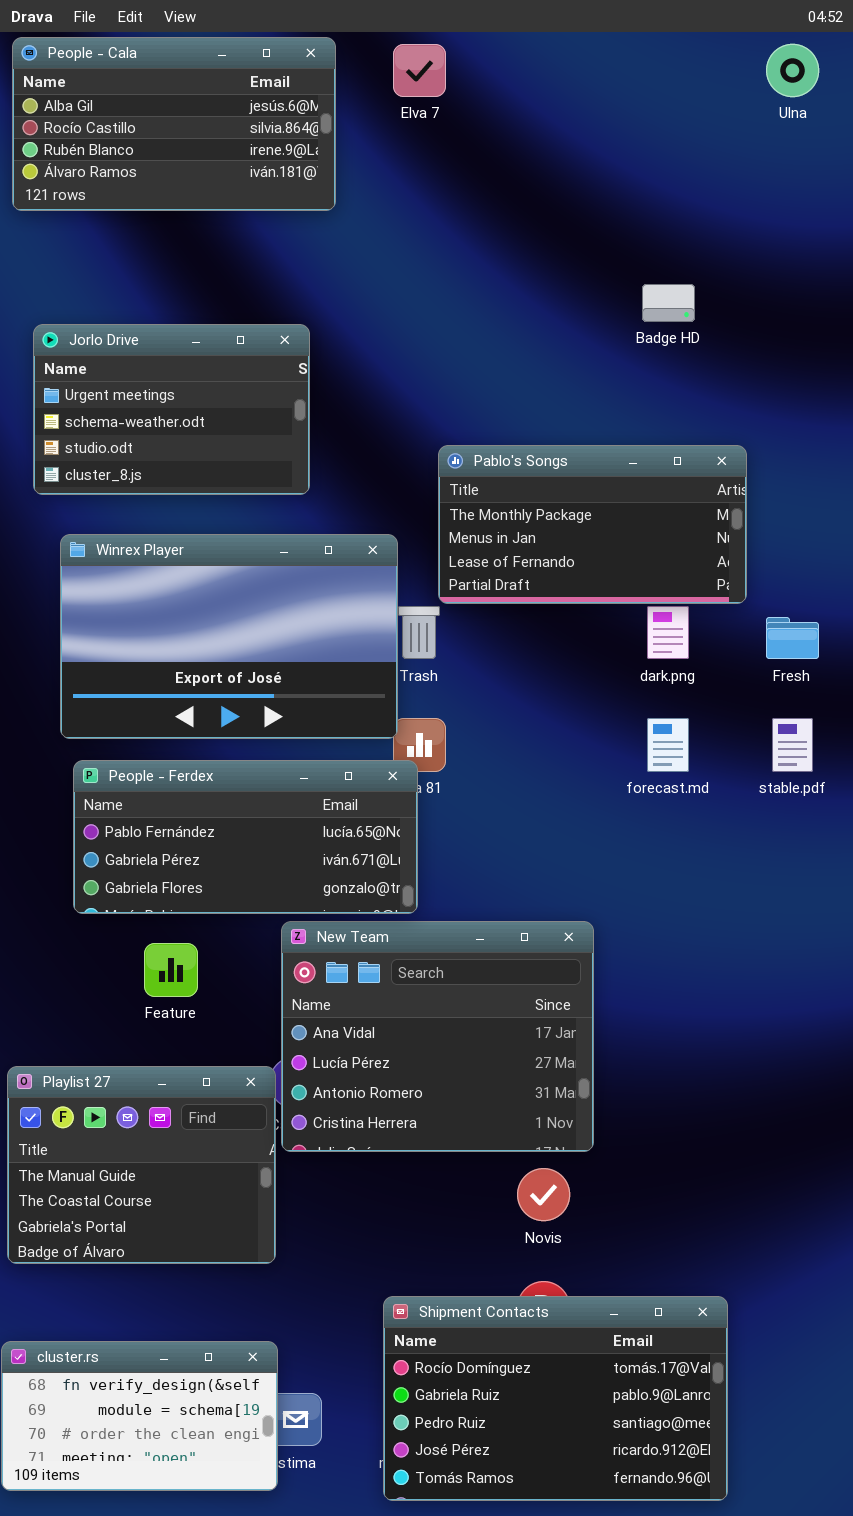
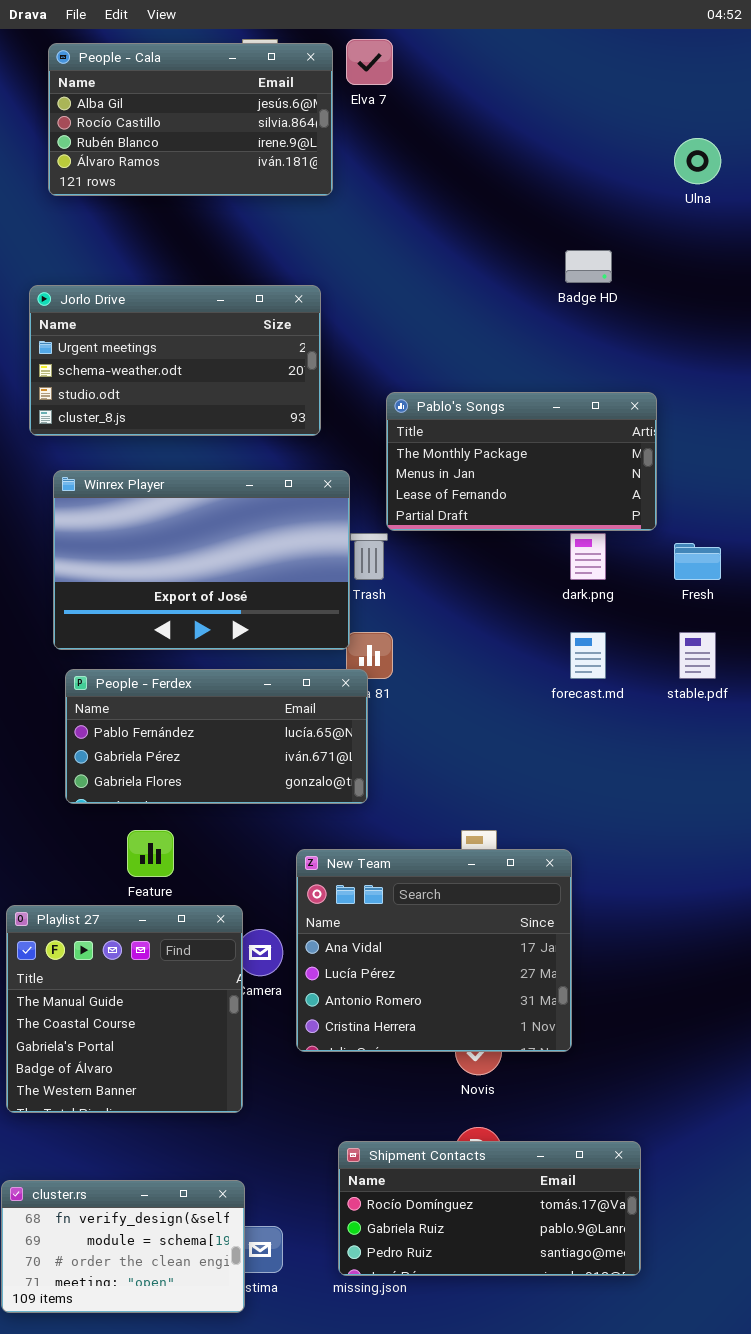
People - Cala: [12,37,336,211] -> [48,43,333,196], moved
Ulna: [766,44,819,97] -> [674,138,721,184], moved
Jorlo Drive: [33,324,310,495] -> [29,285,321,436], resized
New Team: [281,921,594,1152] -> [296,849,572,1052], moved
Playlist 27: [7,1066,276,1264] -> [6,905,243,1113], resized
Shipment Contacts: [383,1296,728,1501] -> [338,1141,641,1276], resized

